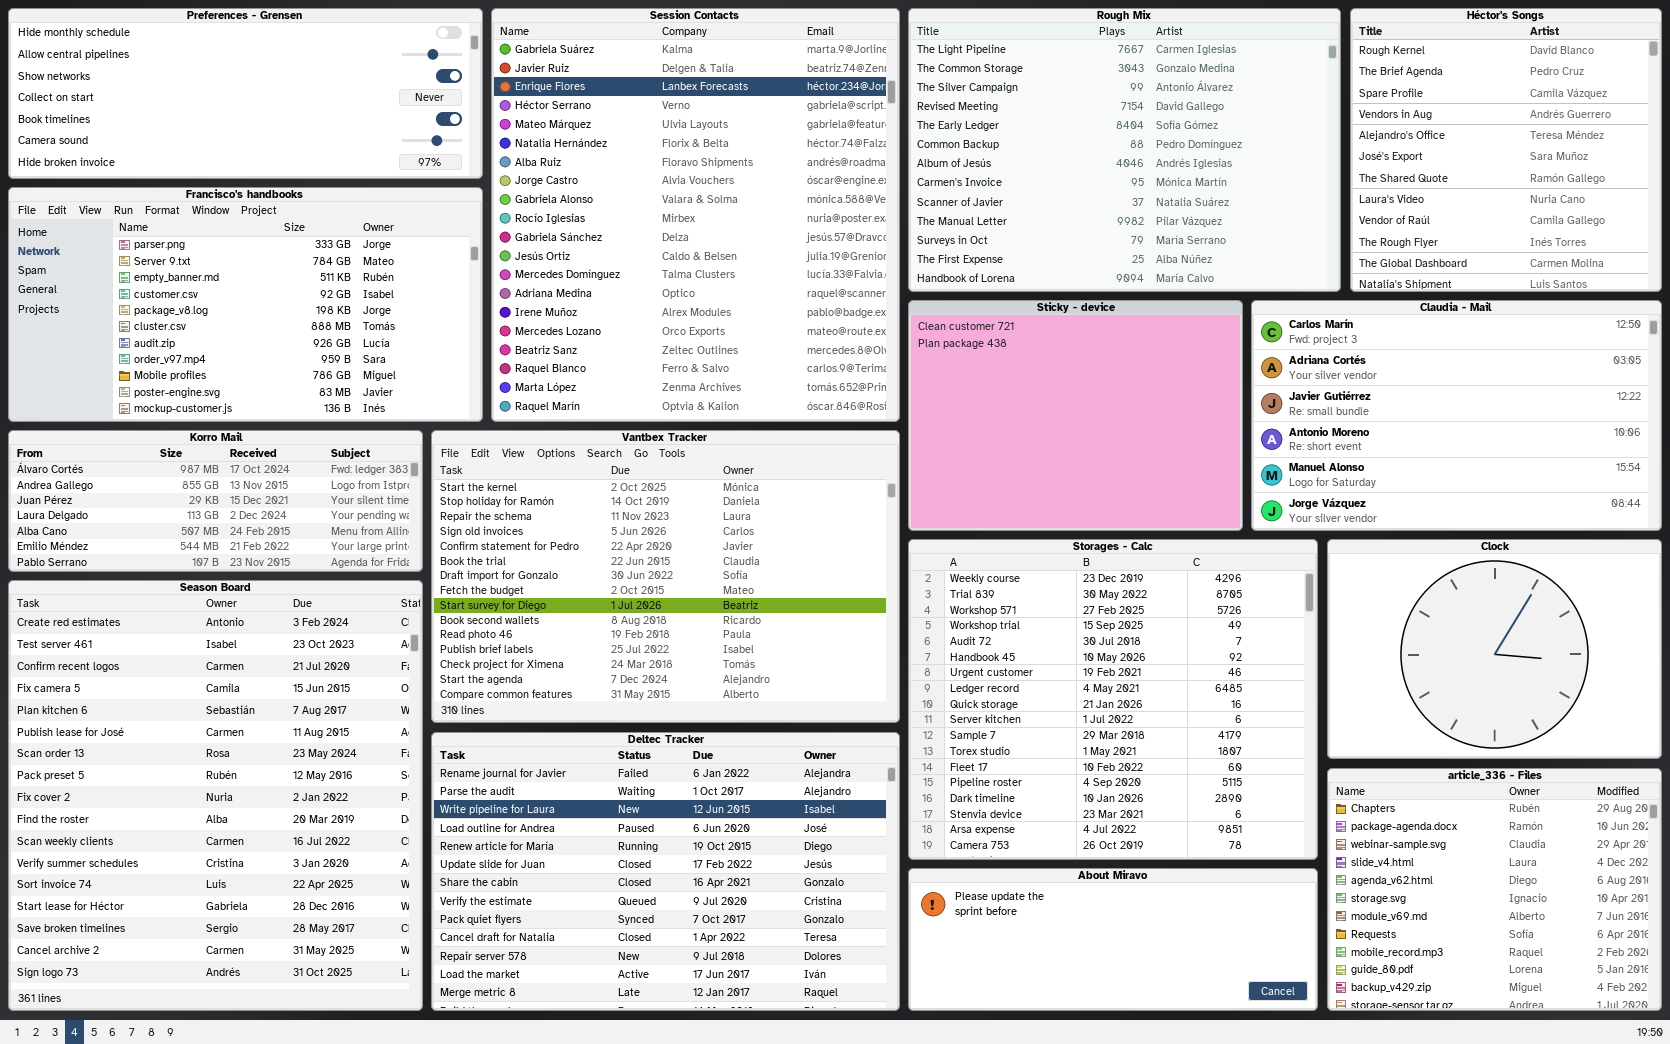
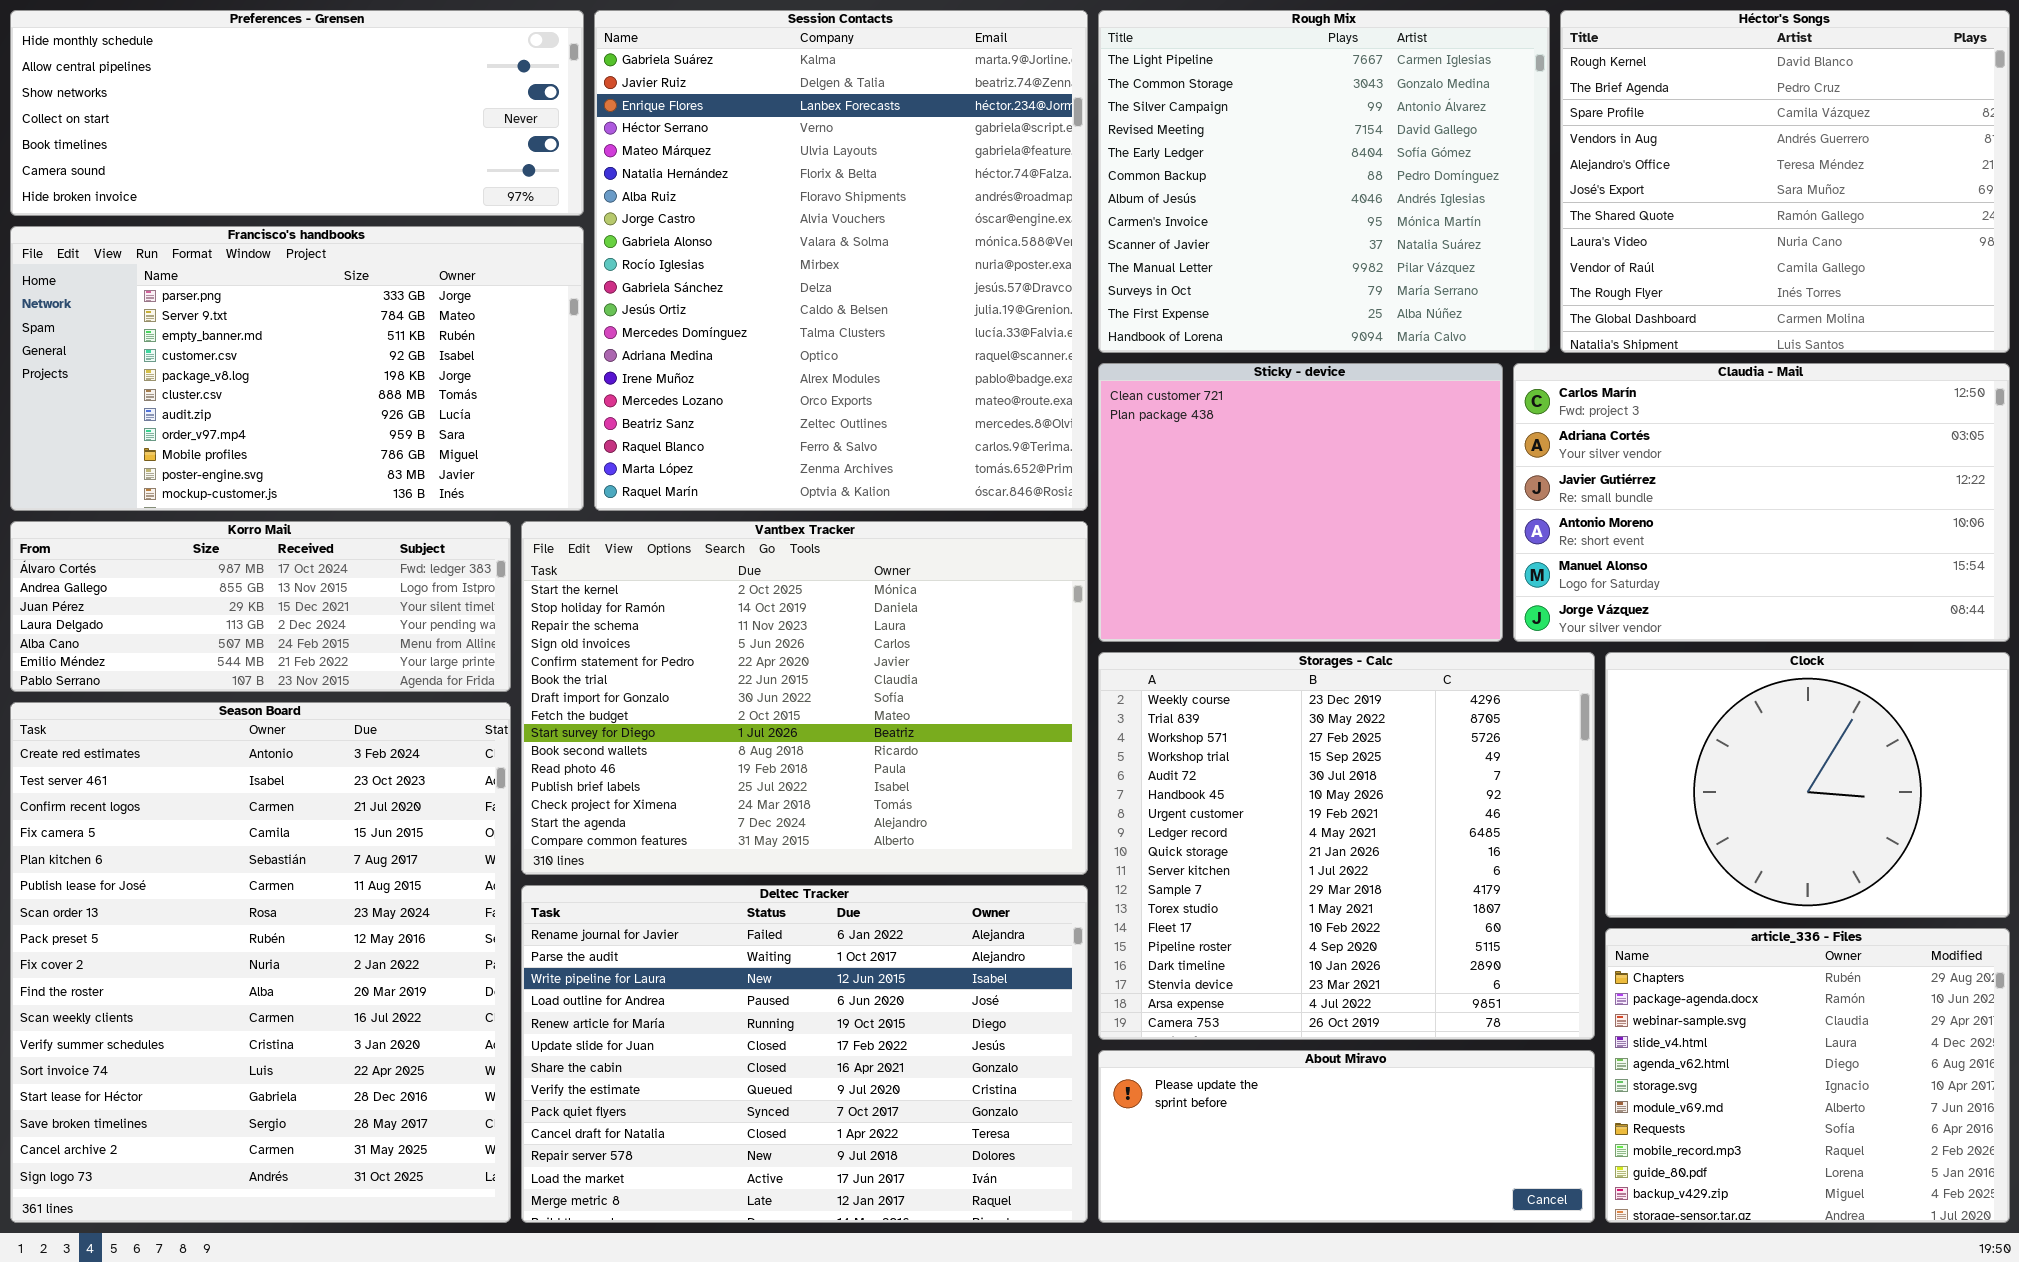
Rough Mix: [908,8,1341,292] -> [1098,10,1550,353], resized
Héctor's Songs: [1350,8,1662,292] -> [1560,10,2010,353], resized

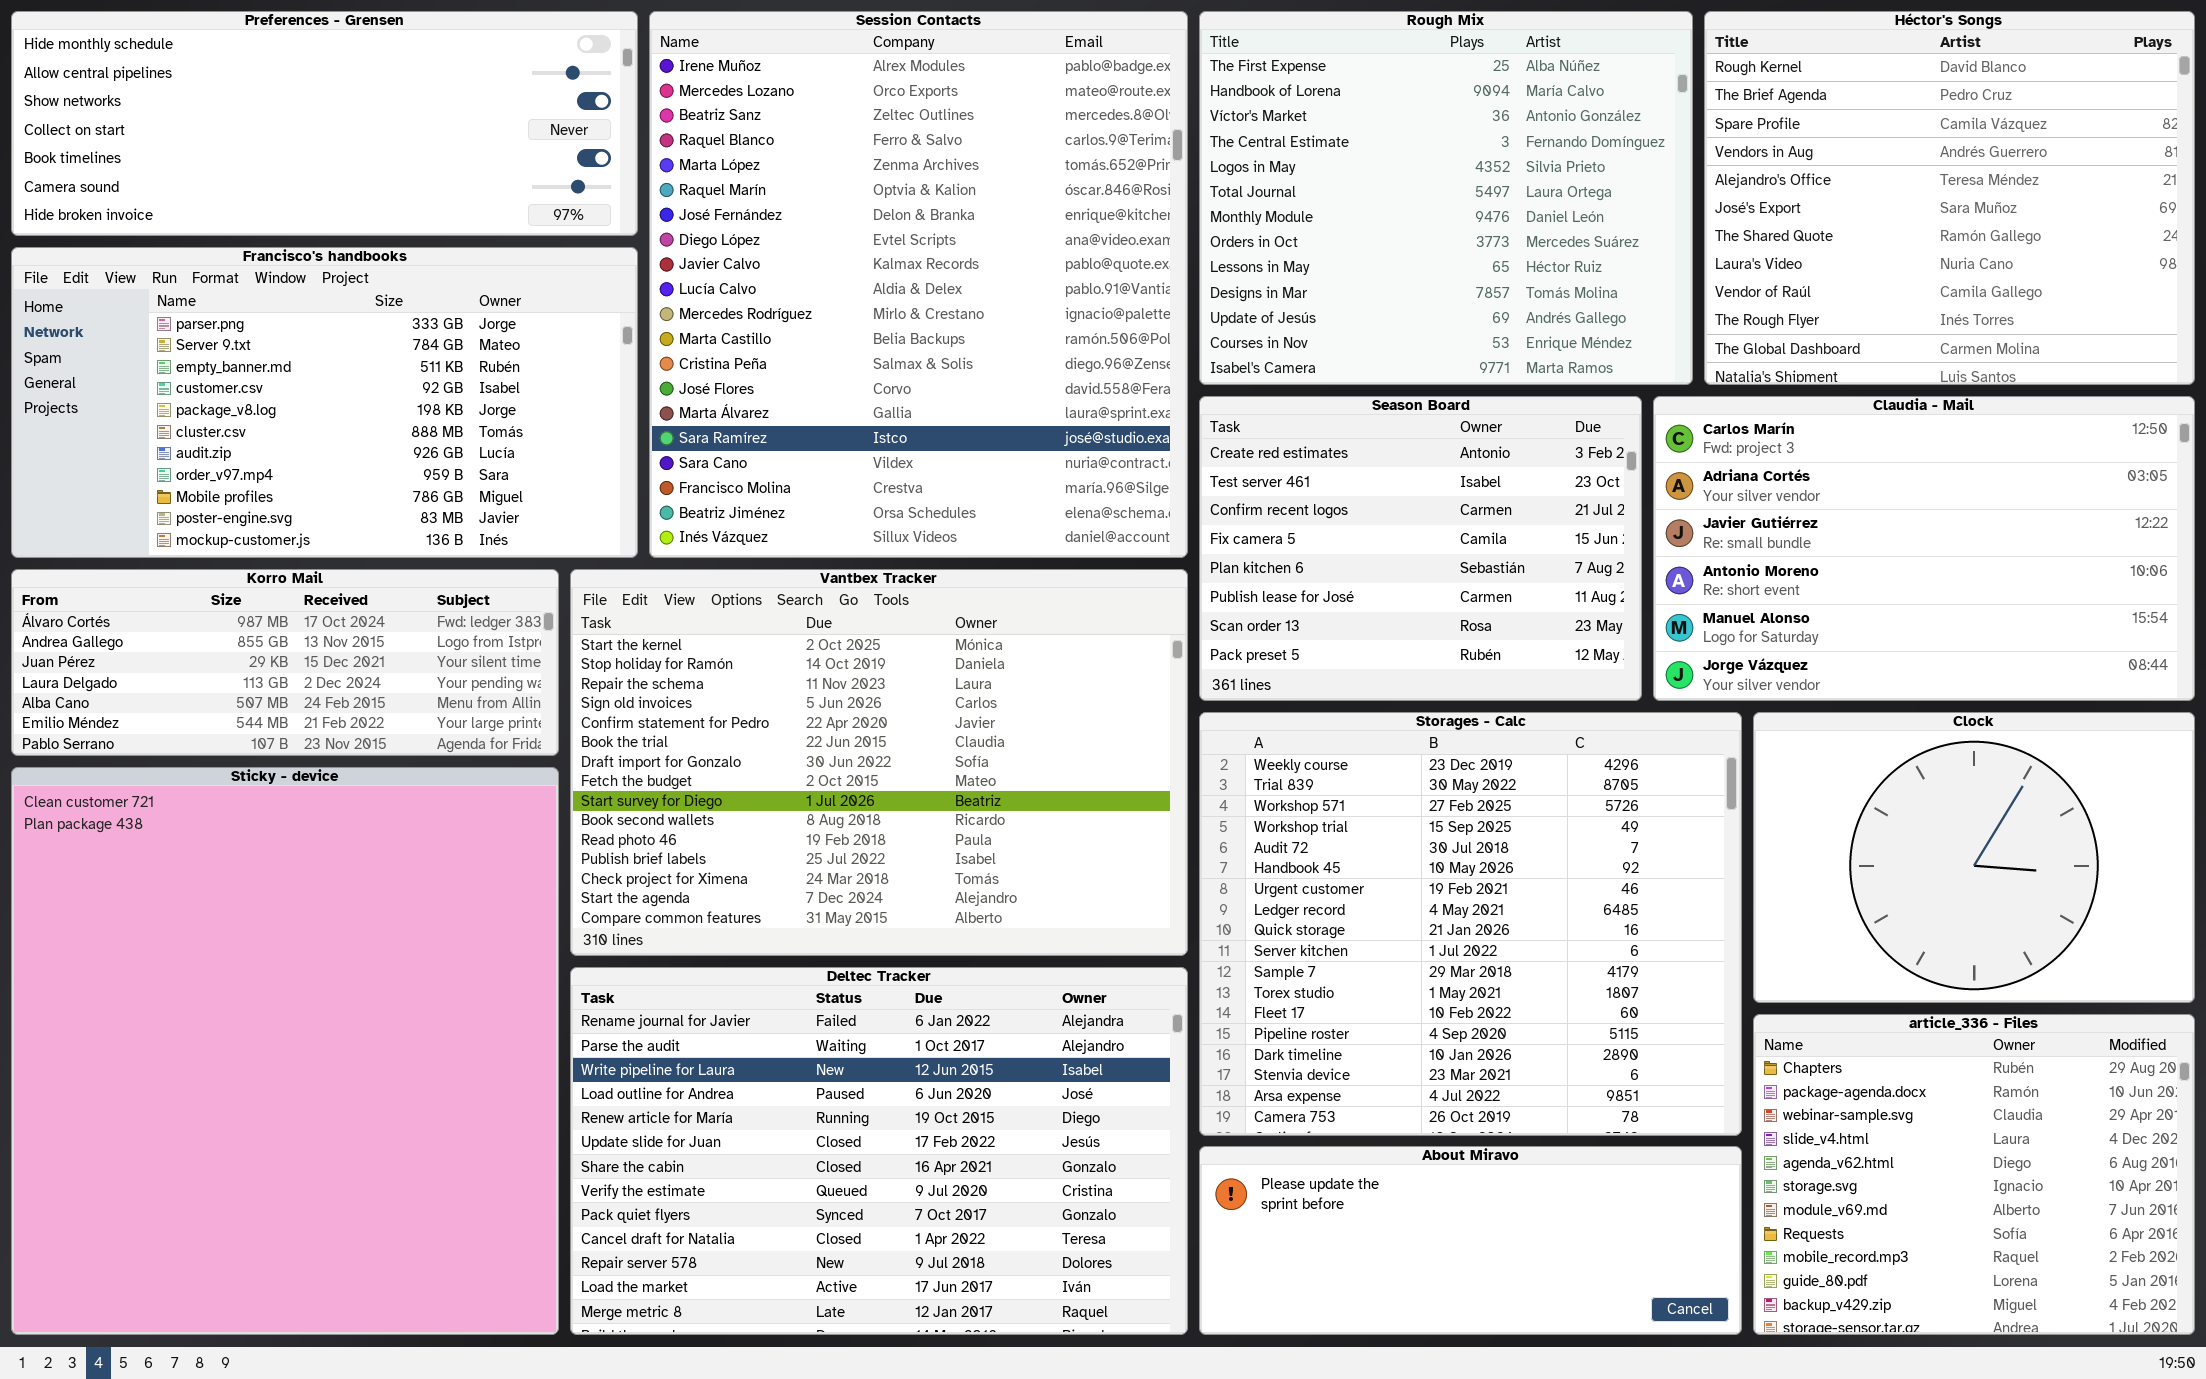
Session Contacts: [594,10,1088,511] -> [649,11,1188,558], scrolled down 14 rows
Rough Mix: [1098,10,1550,353] -> [1199,11,1693,385], scrolled down 11 rows
Sticky - device: [1098,363,1503,642] -> [11,767,559,1335], moved, resized
Season Board: [10,702,511,1223] -> [1199,396,1642,701], moved, resized

